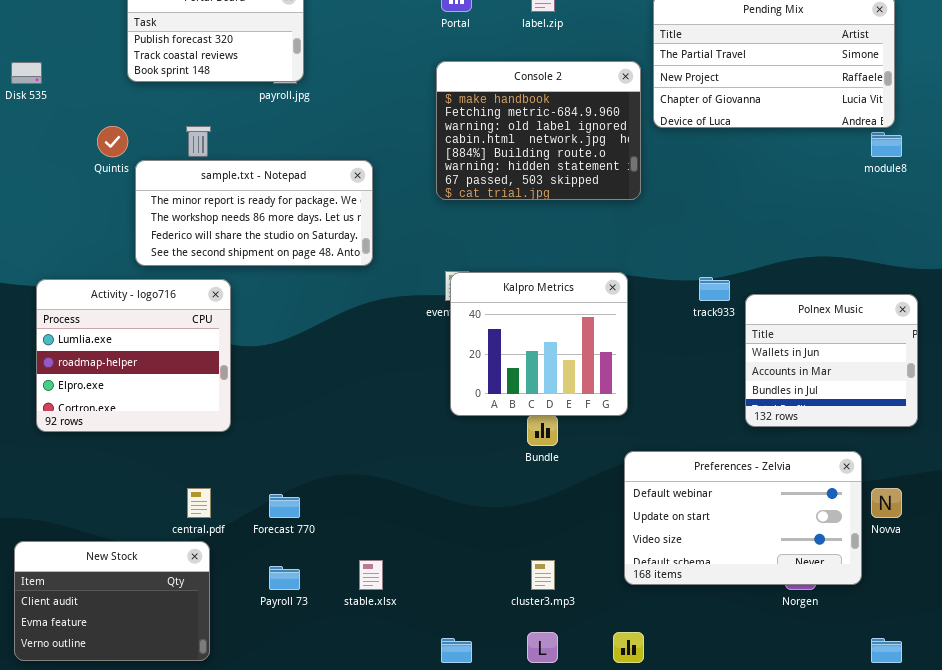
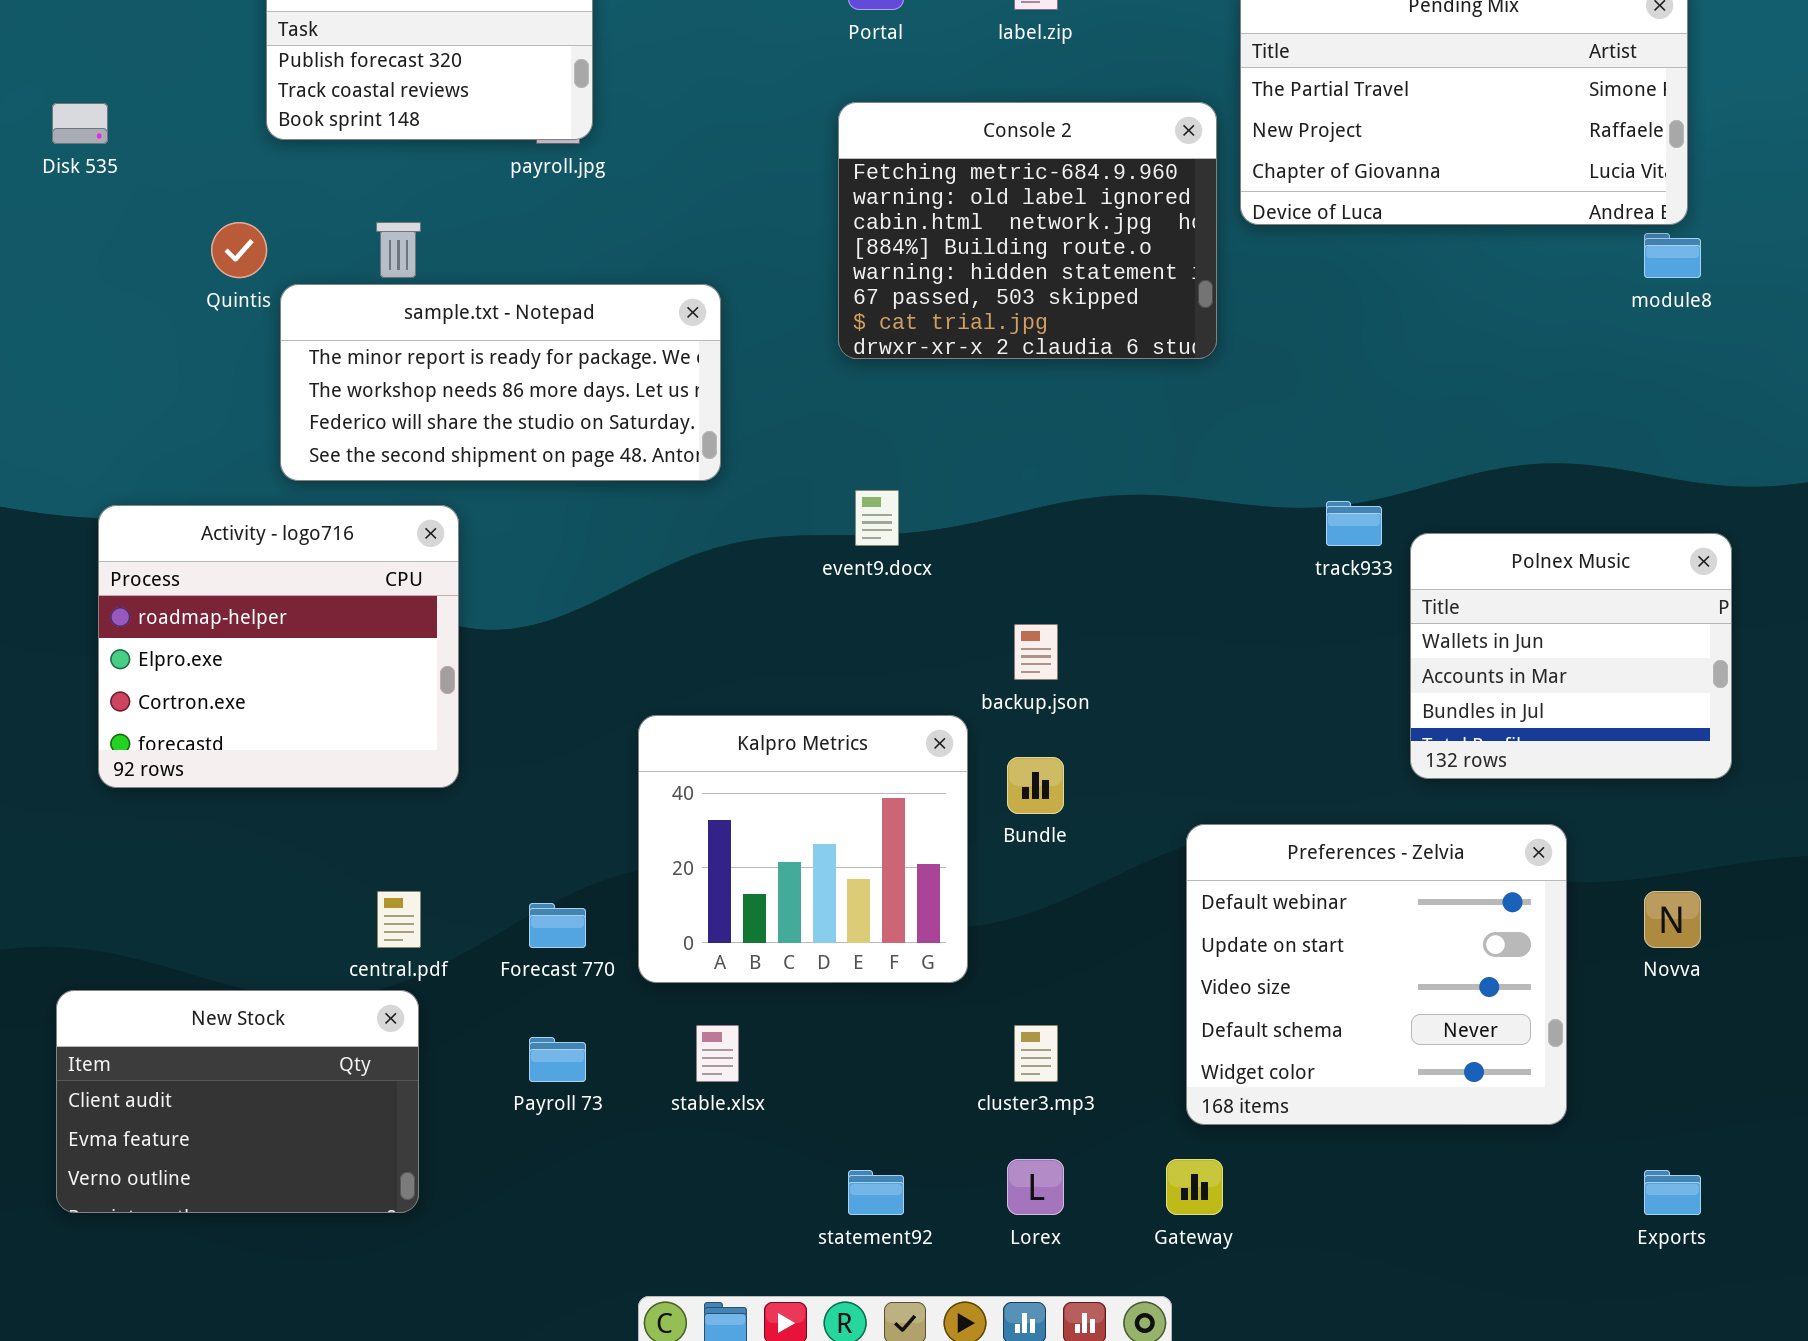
Console 2: [436,61,641,200] -> [838,102,1217,359], scrolled down 1 row
Kalpro Metrics: [450,272,628,416] -> [638,715,968,983], moved
Activity - logo716: [36,279,231,432] -> [98,505,459,788], scrolled down 1 row
Preferences - Zelvia: [624,451,862,585] -> [1186,824,1567,1125], resized

